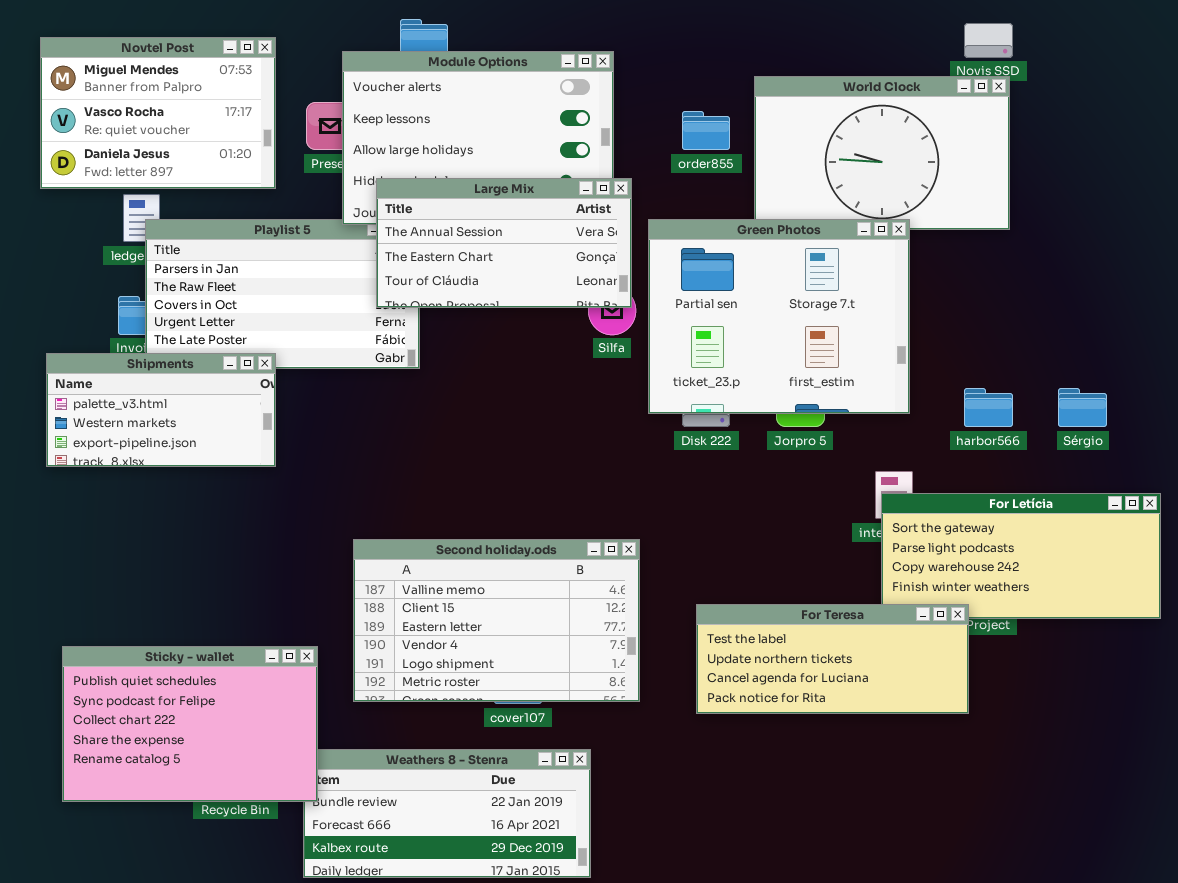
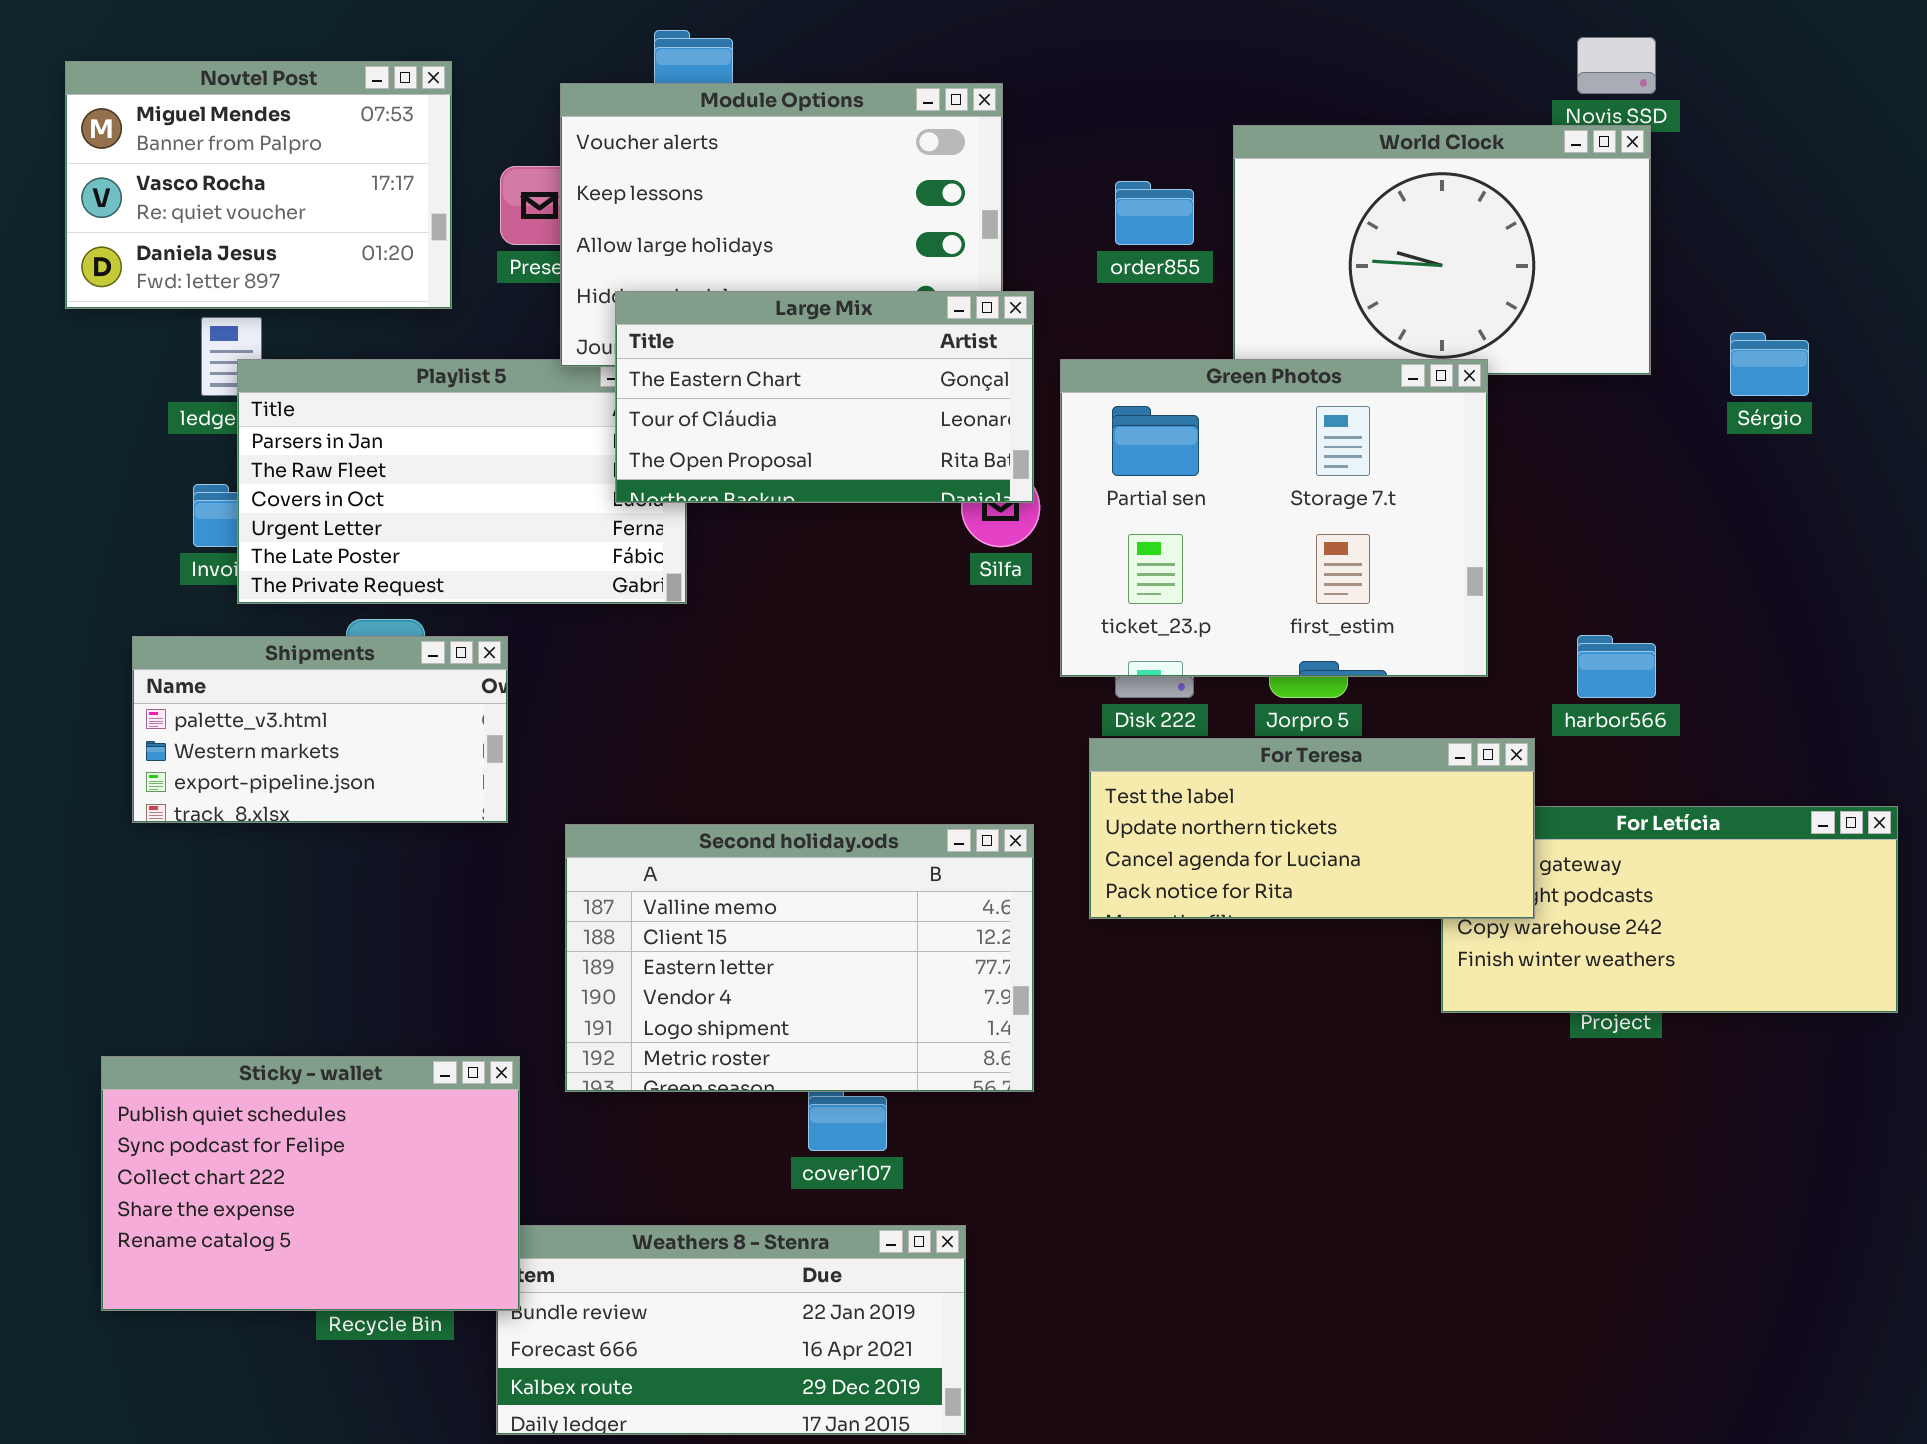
Large Mix: [376,178,632,308] -> [615,291,1034,503], scrolled down 1 row
Shipments: [46,353,276,467] -> [132,636,508,823], moved
Sérgio: [1058,388,1107,427] -> [1730,332,1809,396], moved
Second holiday.ods: [353,539,640,702] -> [565,824,1034,1092], moved
For Teresa: [696,604,969,714] -> [1089,738,1535,919], moved

